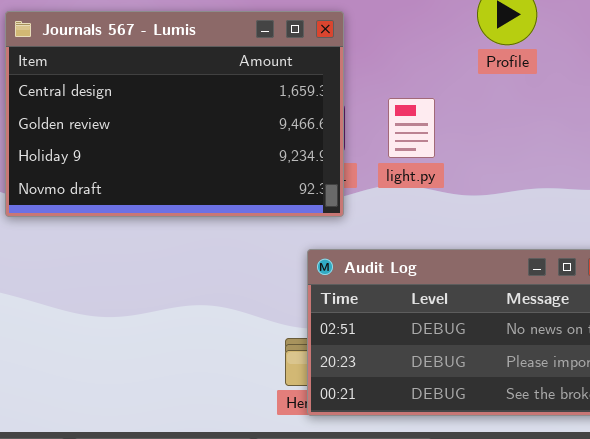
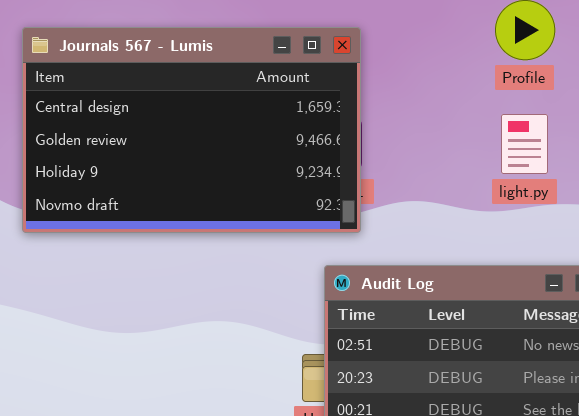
light.py: [388,98,435,158] -> [501,114,548,174], moved

